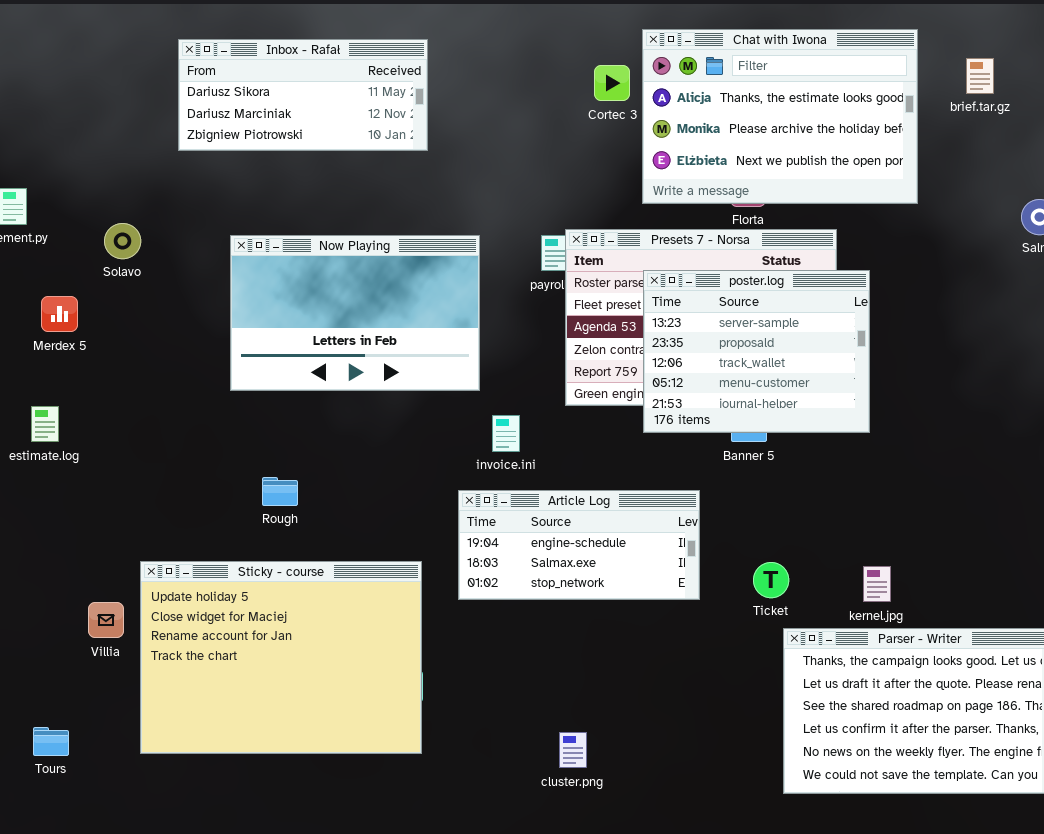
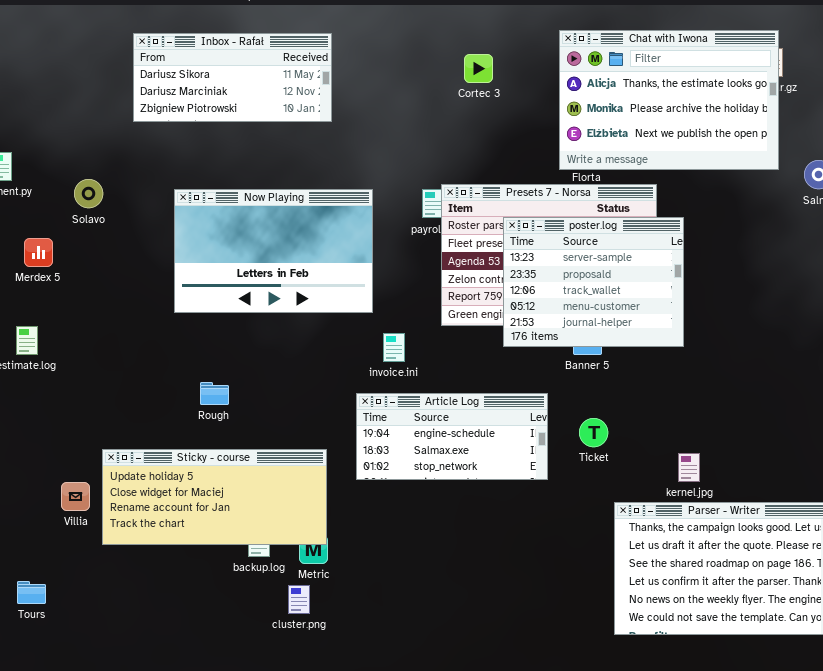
Chat with Iwona: [642,29,918,204] -> [559,30,779,170], moved
Sticky - course: [140,561,422,754] -> [102,449,327,545], resized
Ticket: [753,562,789,598] -> [579,418,608,447], moved
cluster.png: [559,732,587,768] -> [288,585,310,614], moved

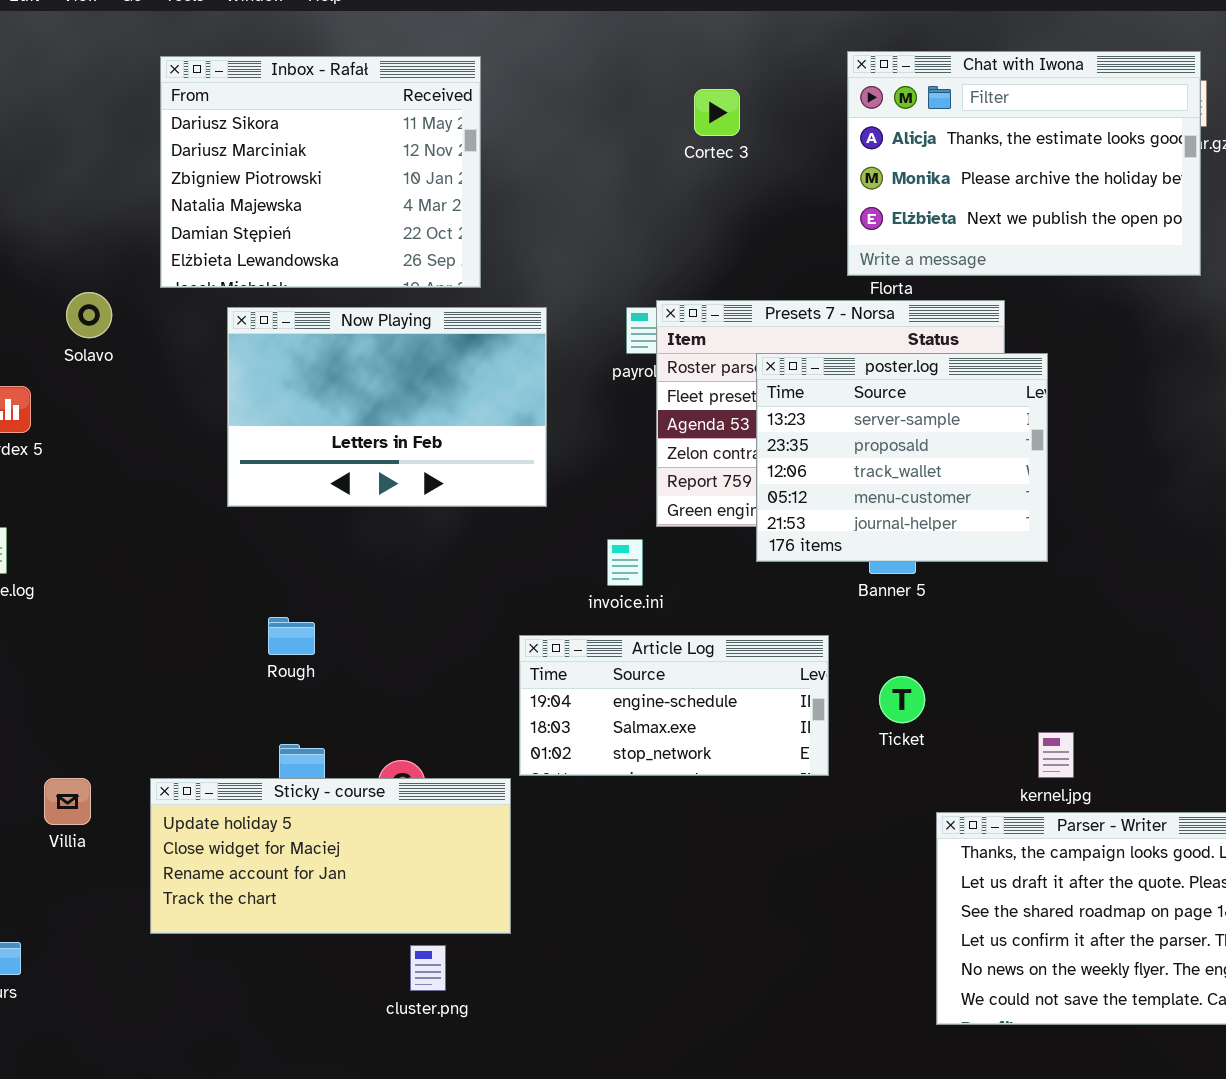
Inbox - Rafał: [133,33,332,122] -> [160,56,481,288], resized
invoice.ini: [383,333,405,362] -> [607,539,643,586], moved
Sticky - course: [102,449,327,545] -> [150,778,511,934], moved

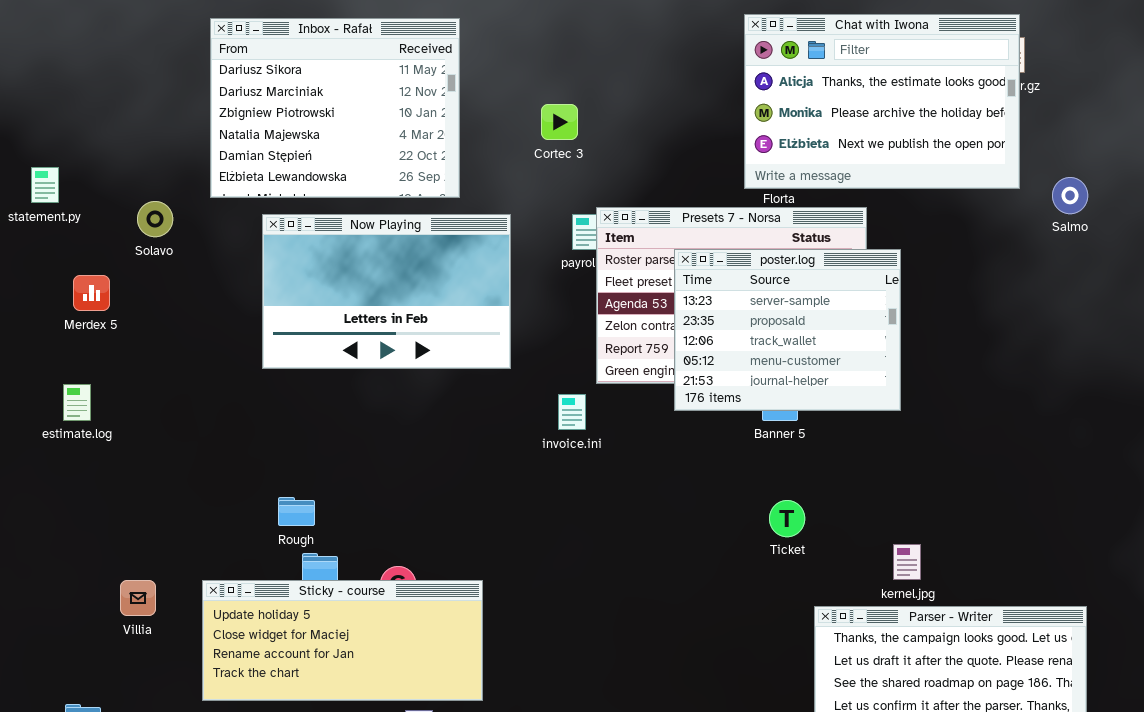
Cortec 3: [694,89,740,136] -> [541,104,578,140], moved
Rough: [268,617,315,655] -> [278,497,315,526], moved
Article Log: [519,635,829,776] -> none, closed

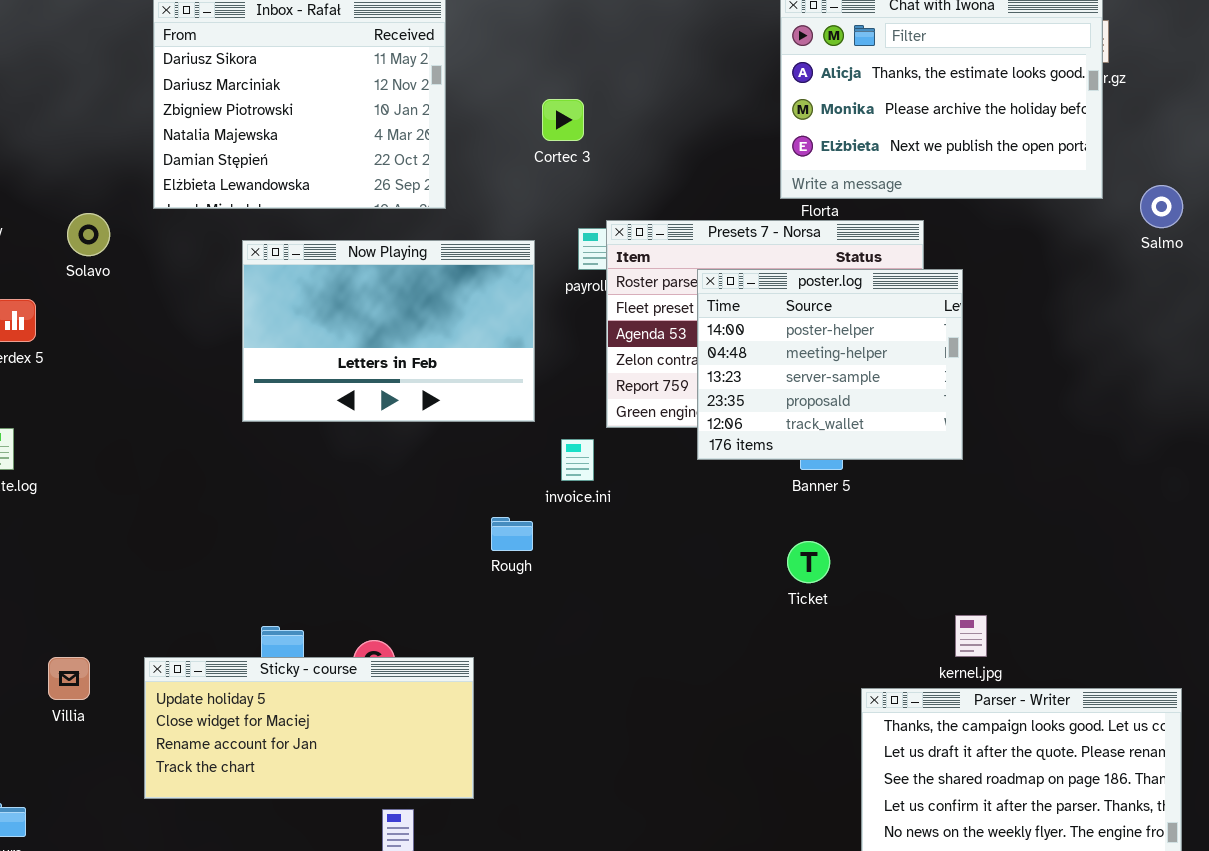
Now Playing: [262,214,511,369] -> [242,240,535,422], moved
poster.log: [674,249,901,411] -> [697,269,963,460], scrolled up 2 rows
Rough: [278,497,315,526] -> [491,517,533,551], moved
Ticket: [769,500,805,537] -> [787,541,830,583], moved

